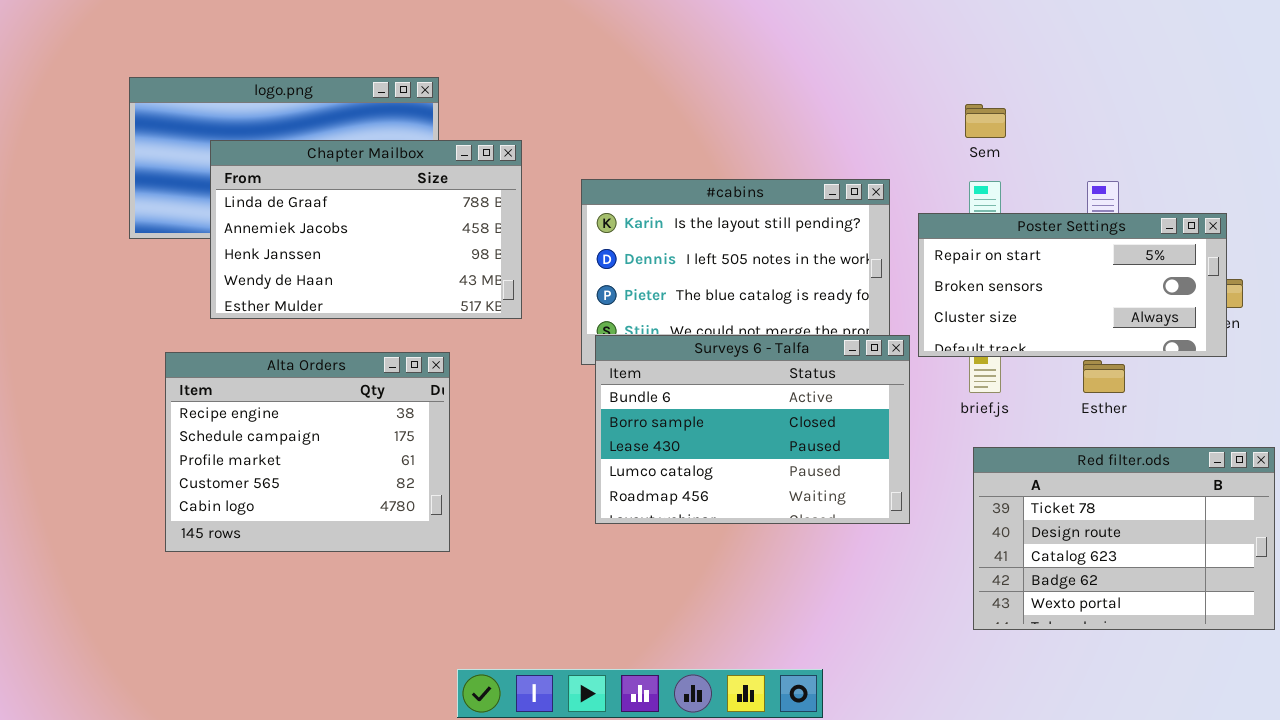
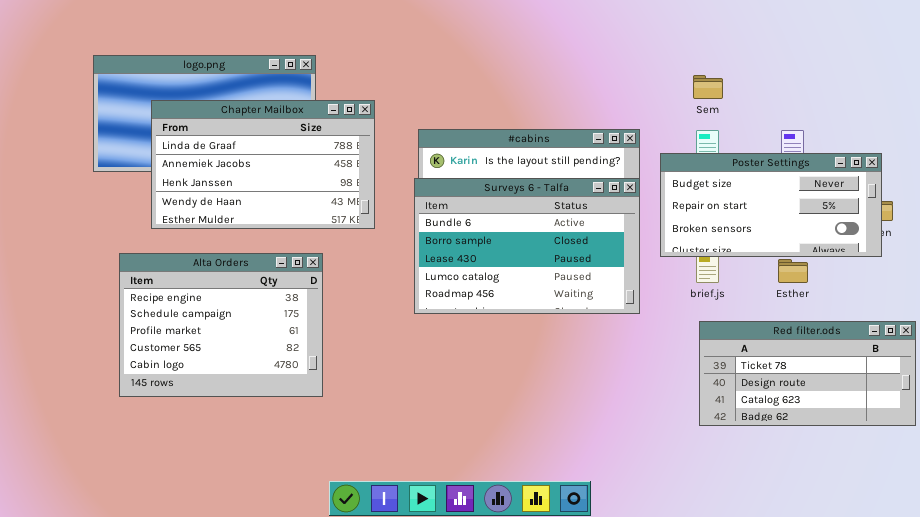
Poster Settings: [918,213,1227,357] -> [660,153,882,257], scrolled up 1 row
Surveys 6 - Talfa: [595,335,910,524] -> [414,178,640,314], moved
Red filter.ods: [973,447,1275,630] -> [699,321,916,426], resized

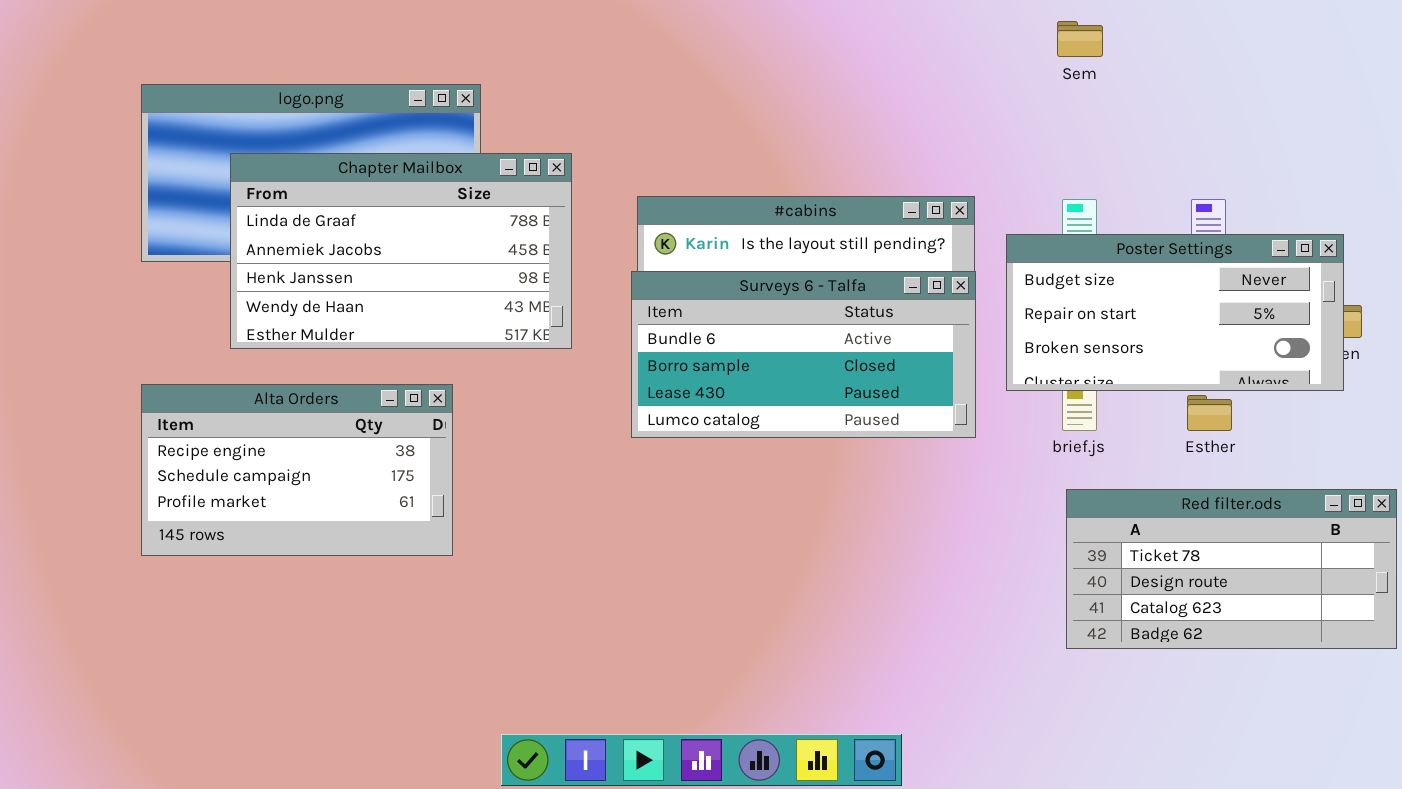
Sem: [693,75,723,99] -> [1057,21,1103,57], moved
Surveys 6 - Talfa: [414,178,640,314] -> [631,271,976,438], resized
Alta Orders: [119,253,323,397] -> [141,384,453,556], moved, resized

